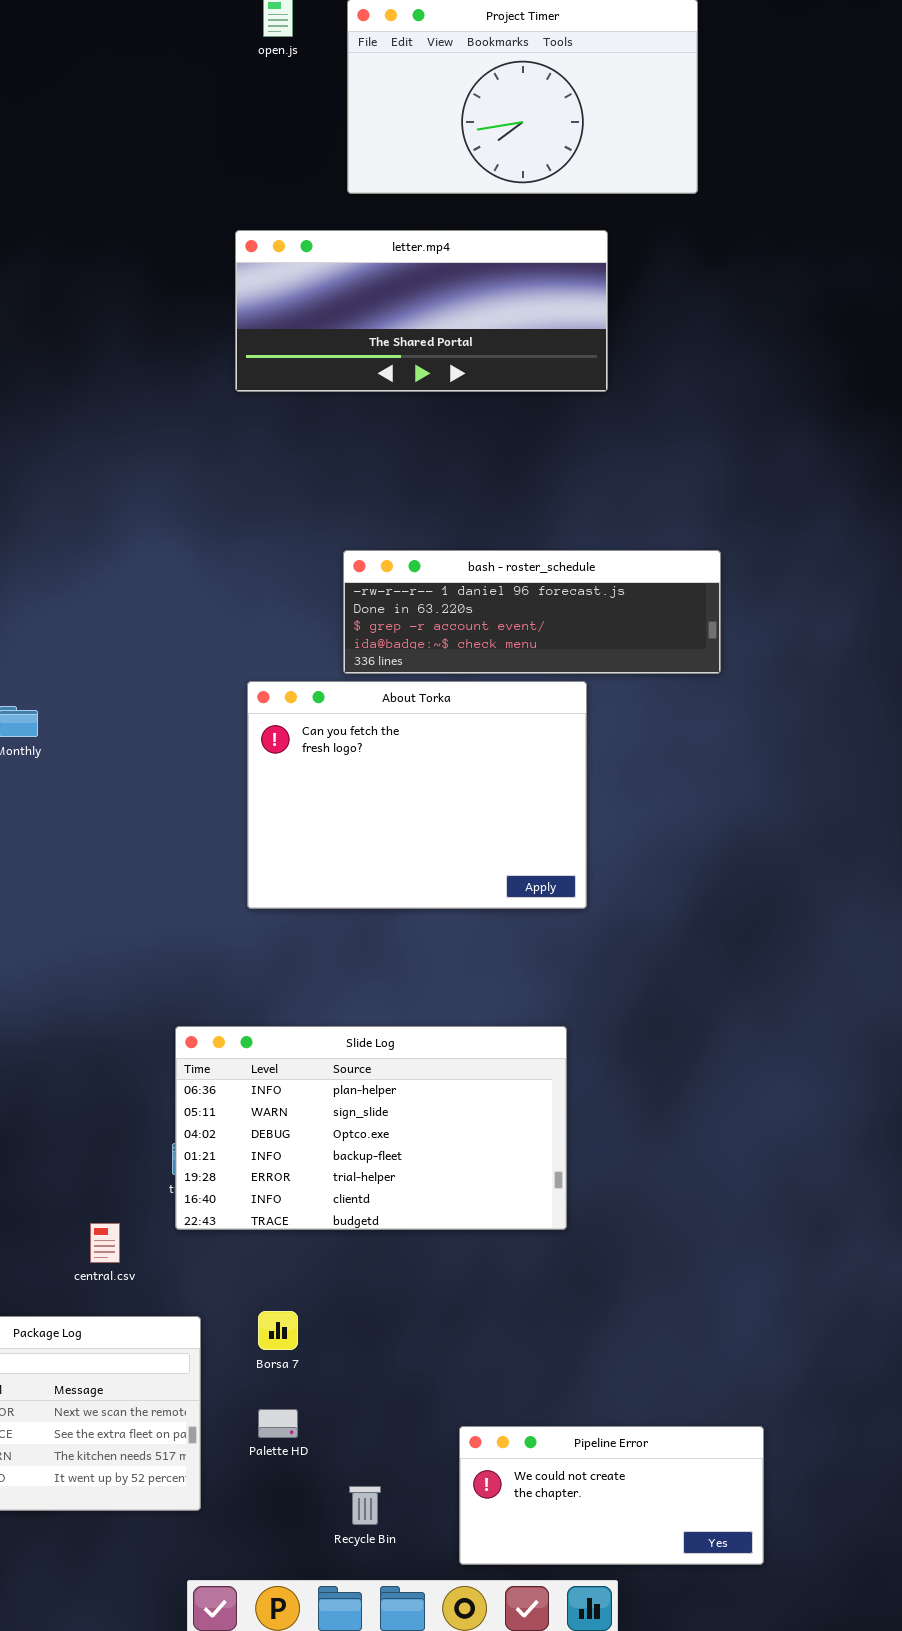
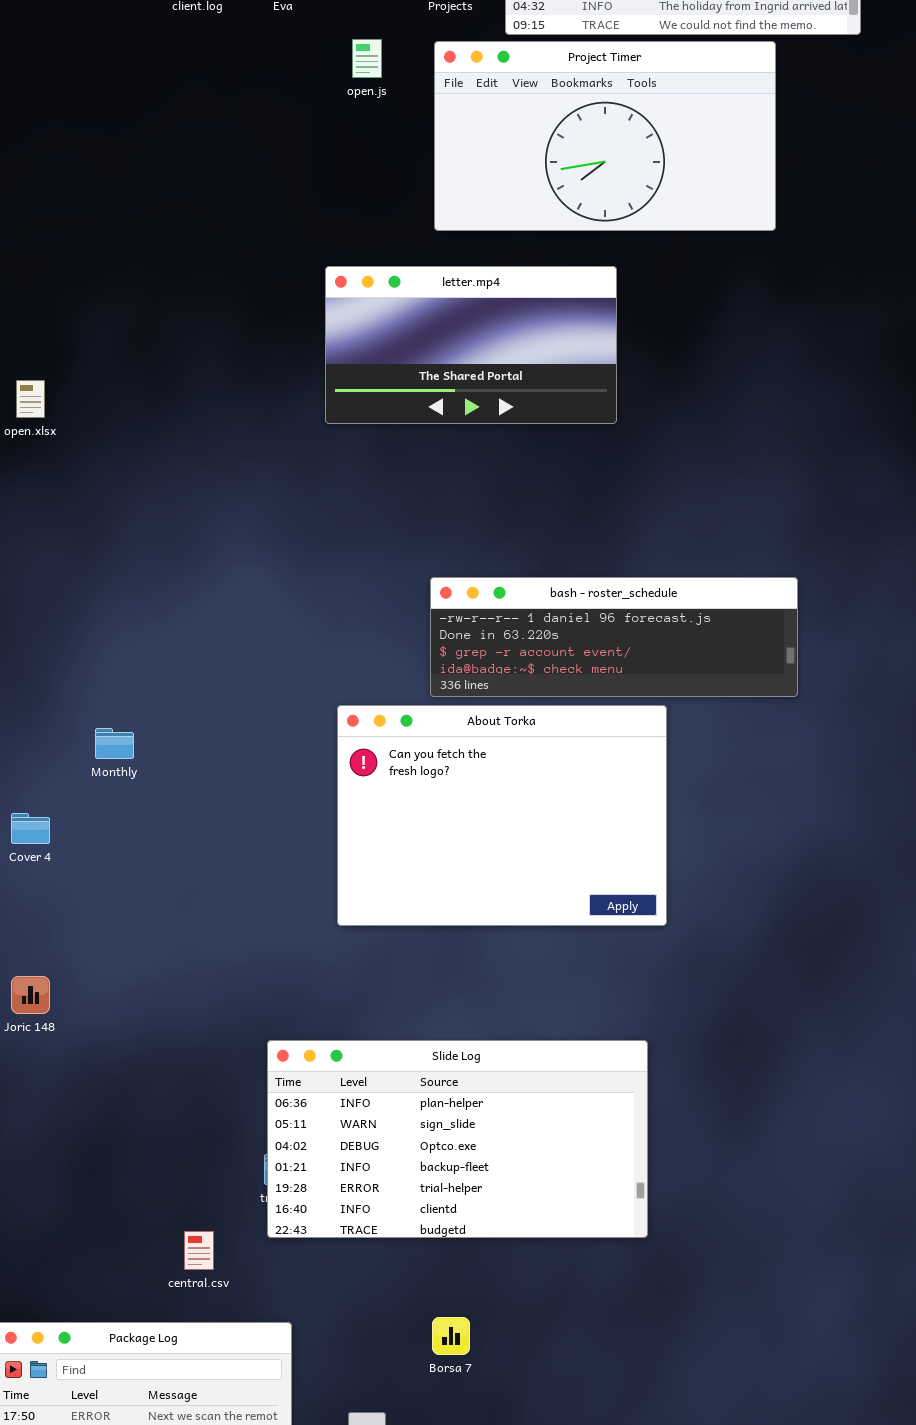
letter.mp4: [235,230,608,392] -> [325,266,617,424], resized
Borsa 7: [258,1311,298,1350] -> [432,1317,470,1355], moved

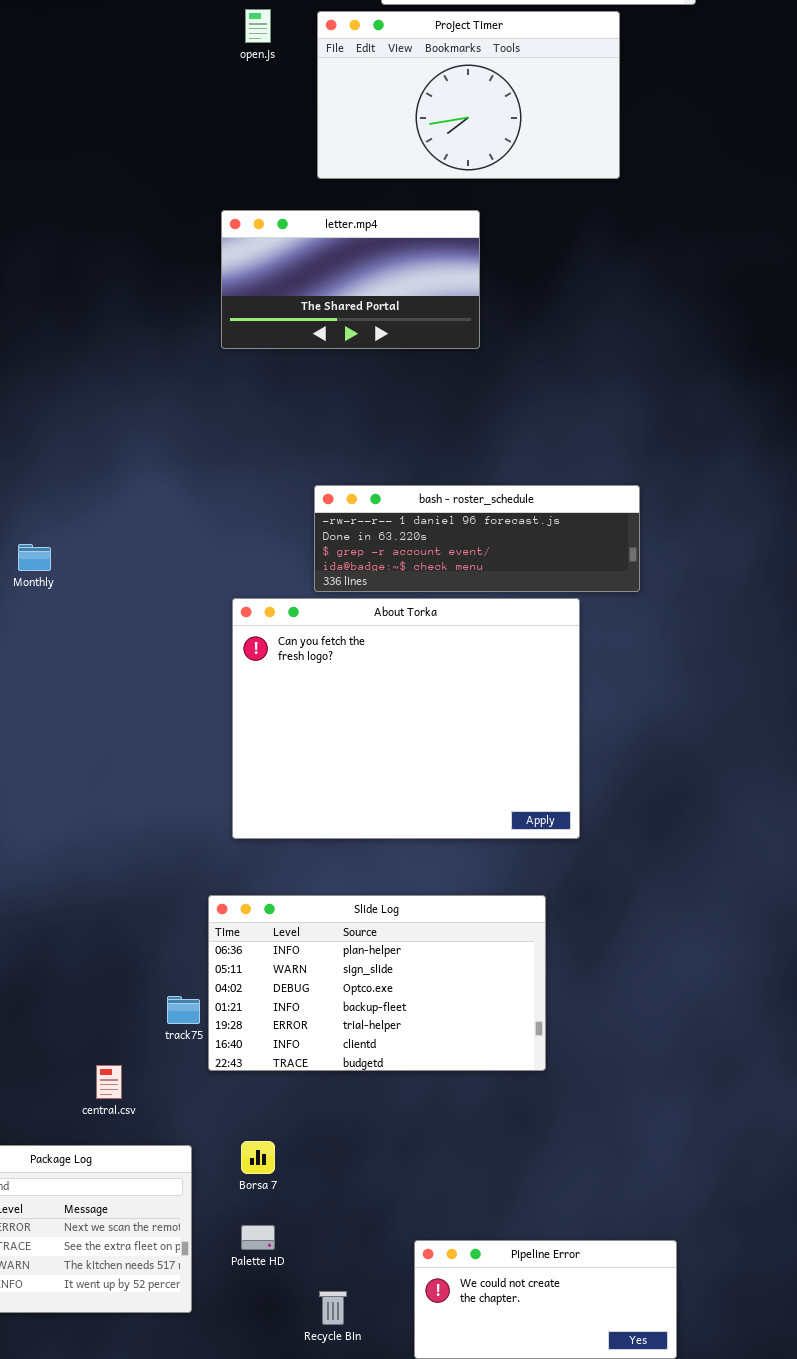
About Torka: [337,705,667,926] -> [232,598,580,839], resized
Monthly: [95,728,134,759] -> [18,544,51,571], moved
Slide Log: [267,1040,648,1238] -> [208,895,546,1071], moved
Borsa 7: [432,1317,470,1355] -> [241,1141,275,1174], moved

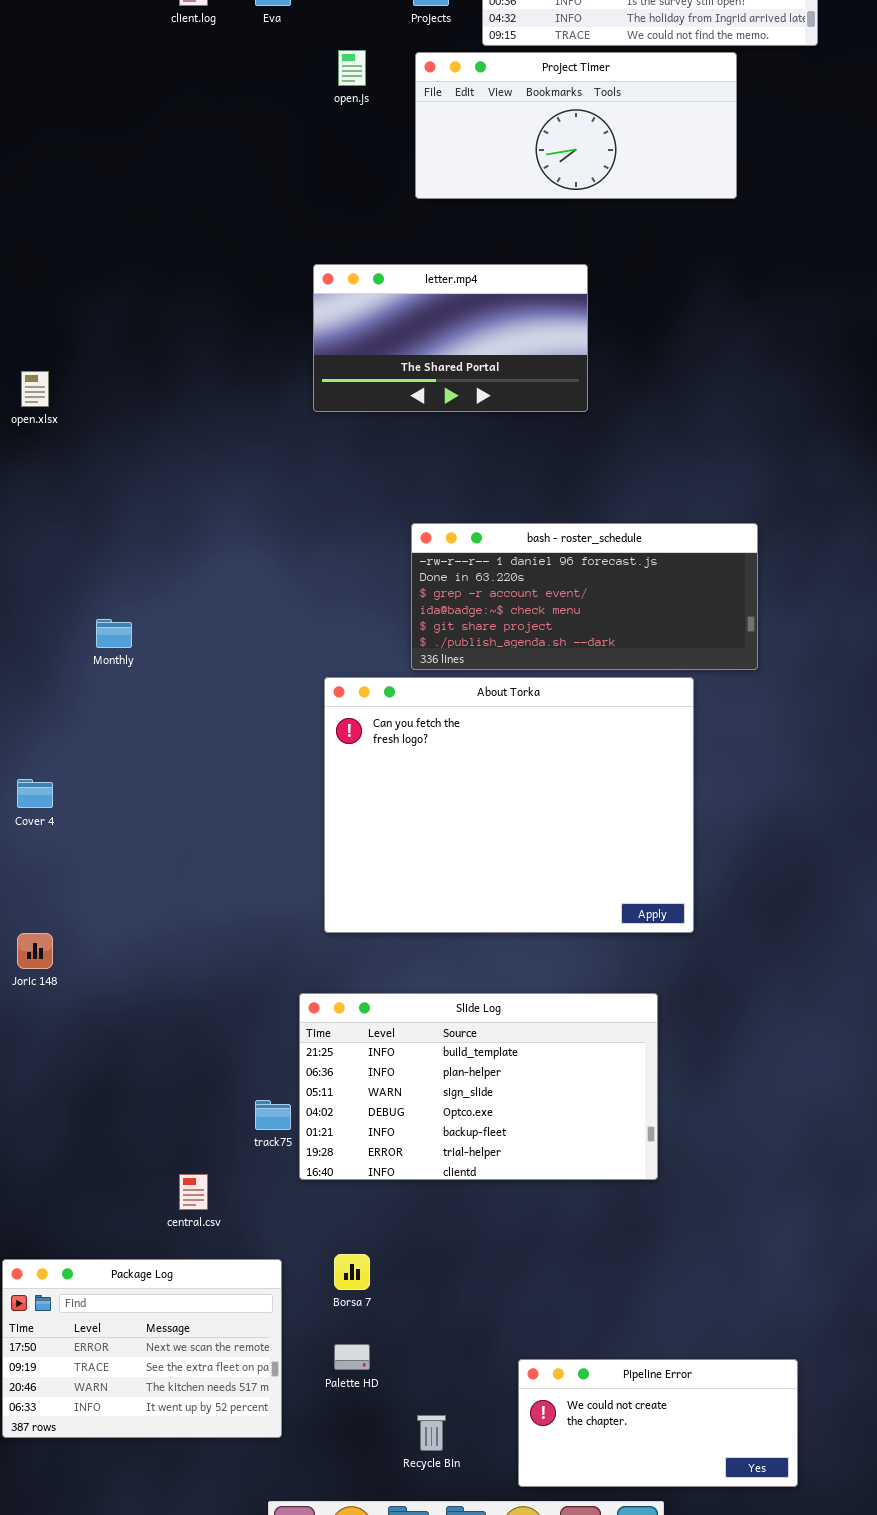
Project Timer: [317,11,620,179] -> [415,52,737,199], resized
bash - roster_schedule: [314,485,640,592] -> [411,523,758,670], resized
Slide Log: [208,895,546,1071] -> [299,993,658,1180], scrolled up 1 row

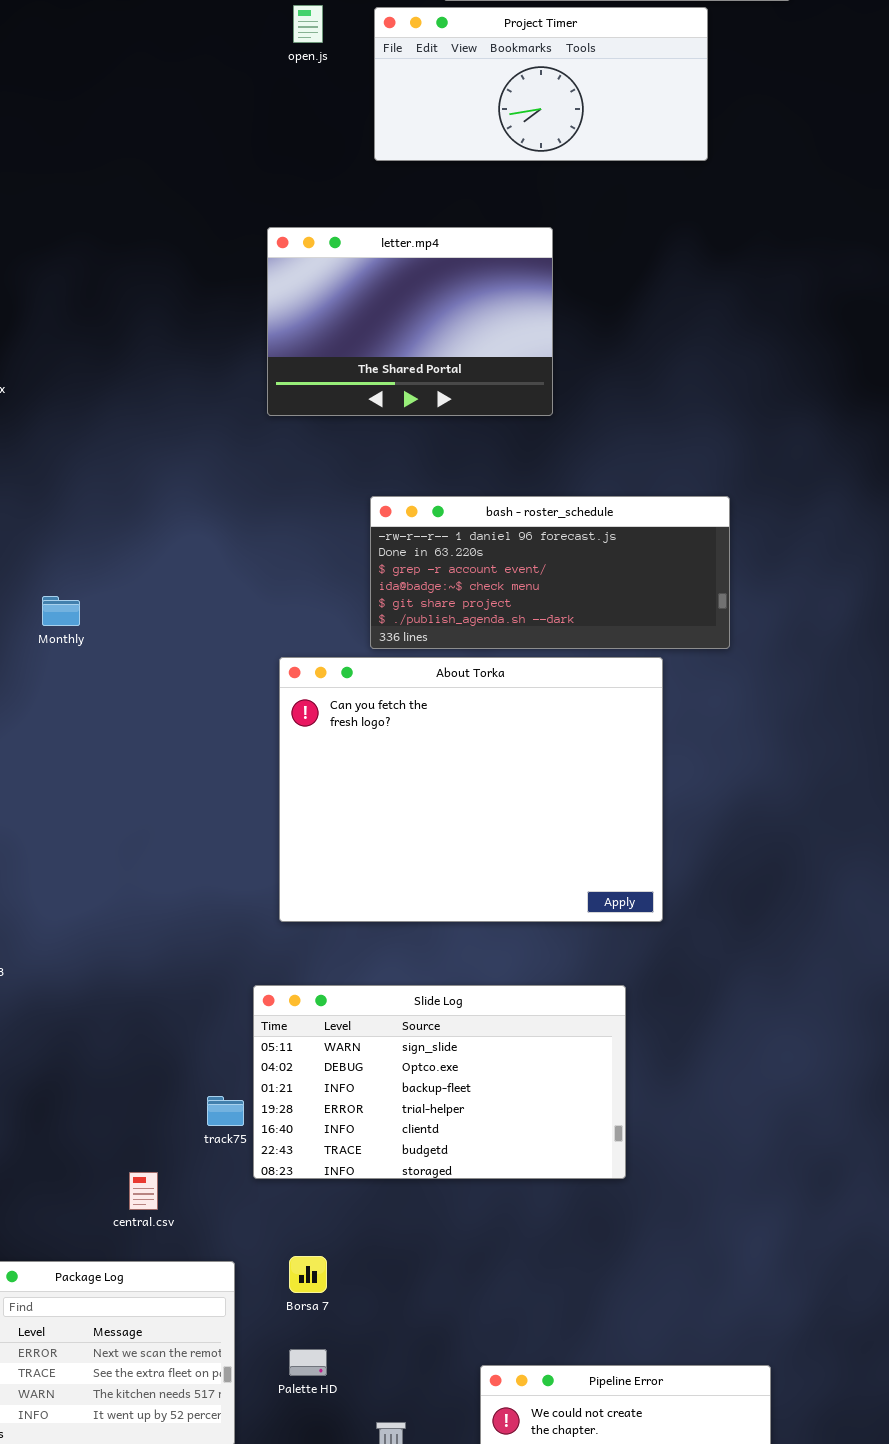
letter.mp4: [313,264,588,412] -> [267,227,553,416], resized
Slide Log: [299,993,658,1180] -> [253,985,626,1179], scrolled down 2 rows

